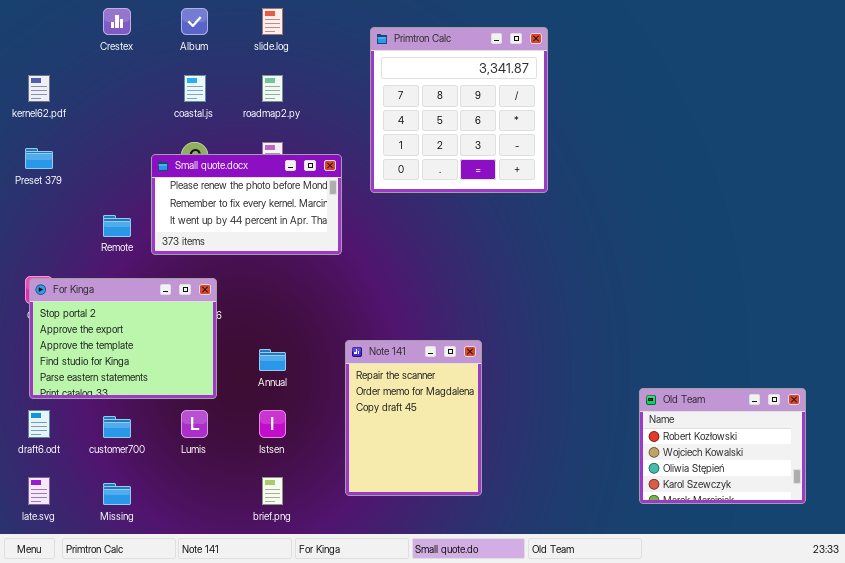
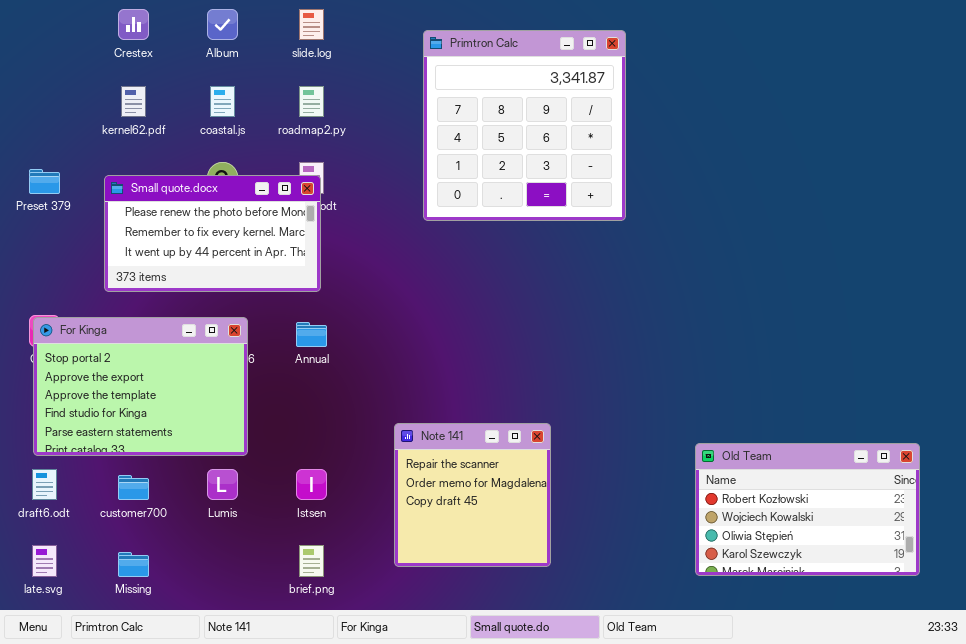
kernel62.pdf: [28,75,50,102] -> [121,86,146,117], moved
Small quote.docx: [151,154,342,255] -> [104,175,321,292], moved
Note 141: [345,340,482,496] -> [394,423,551,567], resized
Annual: [259,349,286,371] -> [296,322,327,347], moved
Old Team: [639,388,806,504] -> [695,443,920,576], resized

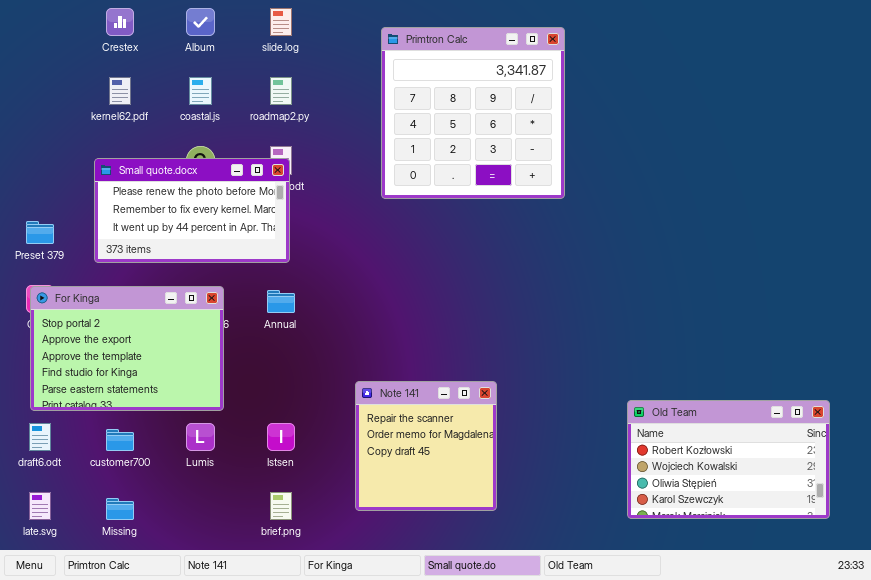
Preset 379: [29,169,60,194] -> [26,221,54,244], moved

